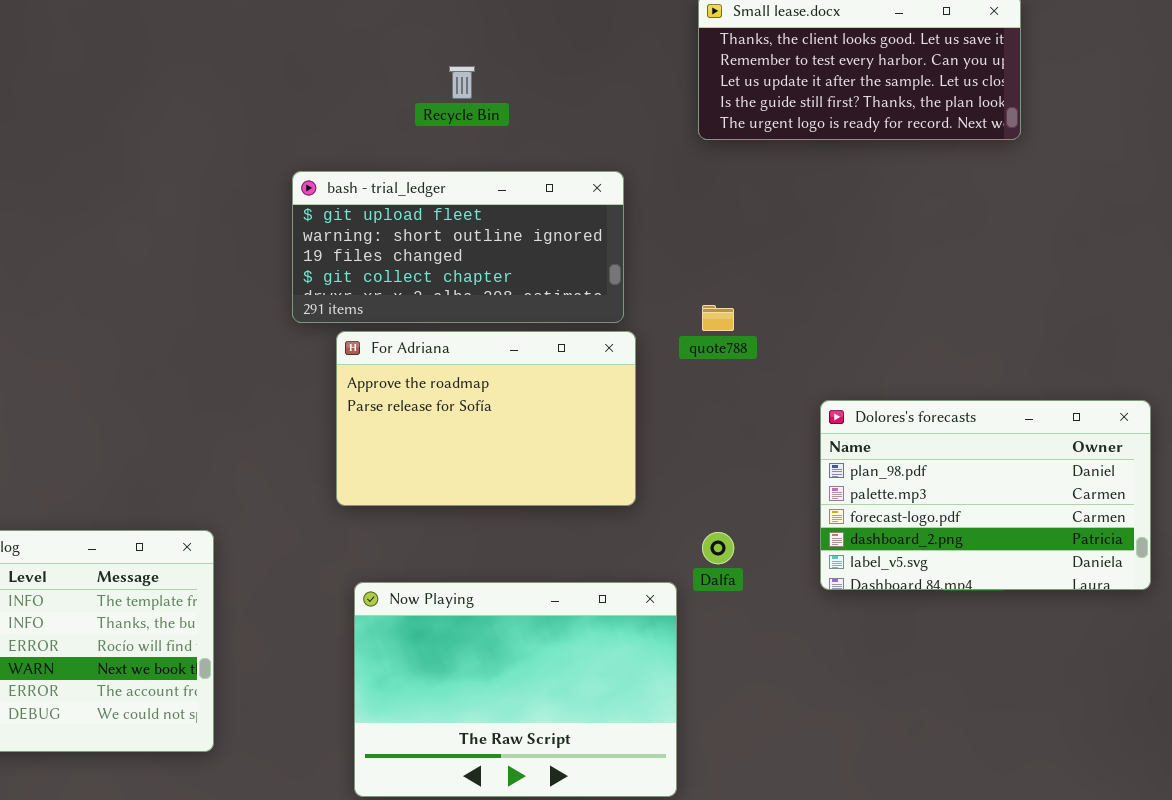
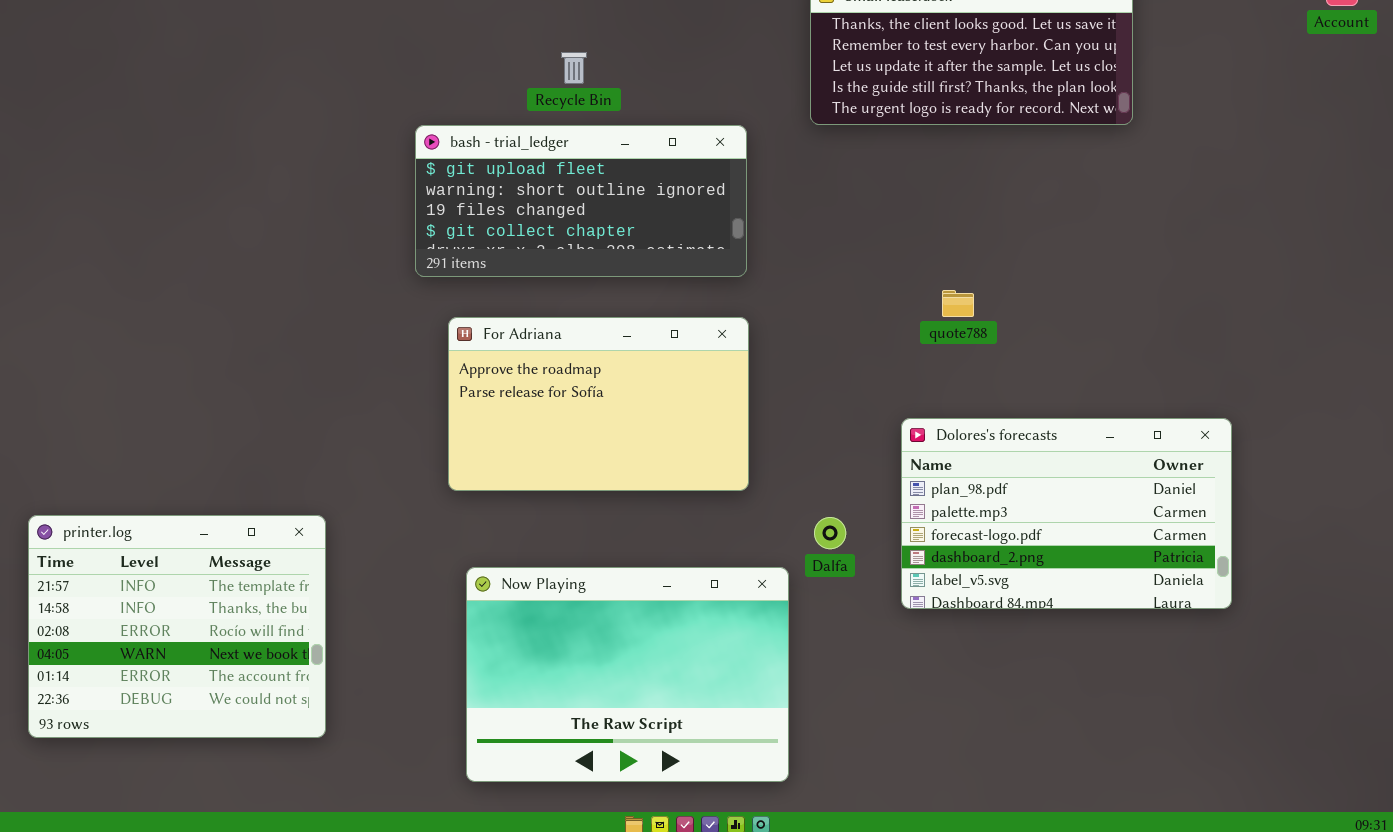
bash - trial_ledger: [292,171,624,323] -> [415,125,747,277], moved
quote788: [702,305,734,331] -> [942,290,974,317], moved
Dolores's forecasts: [820,400,1151,590] -> [901,418,1232,609], moved

